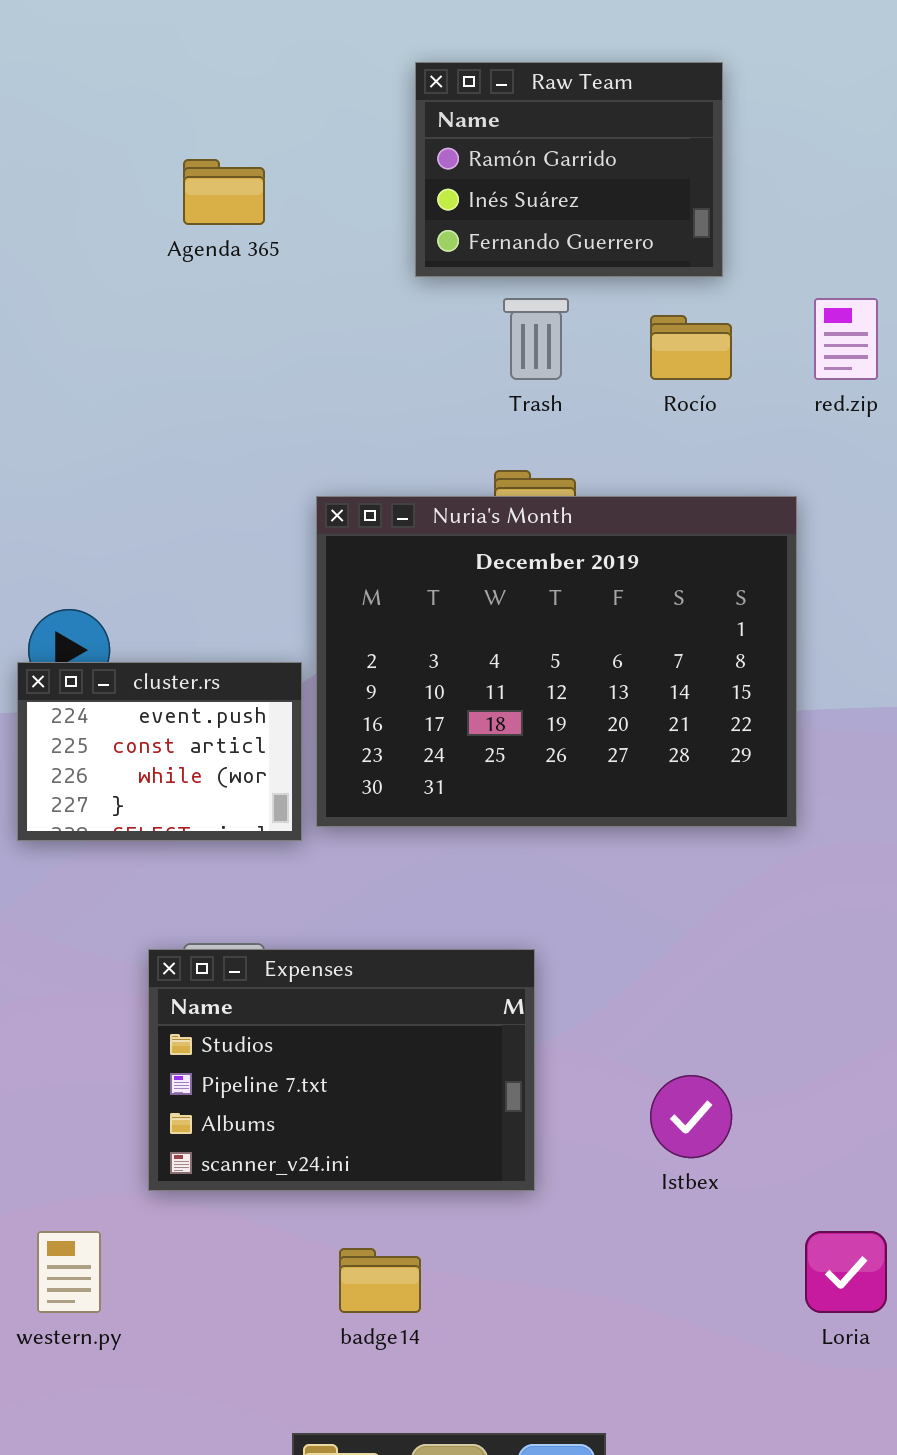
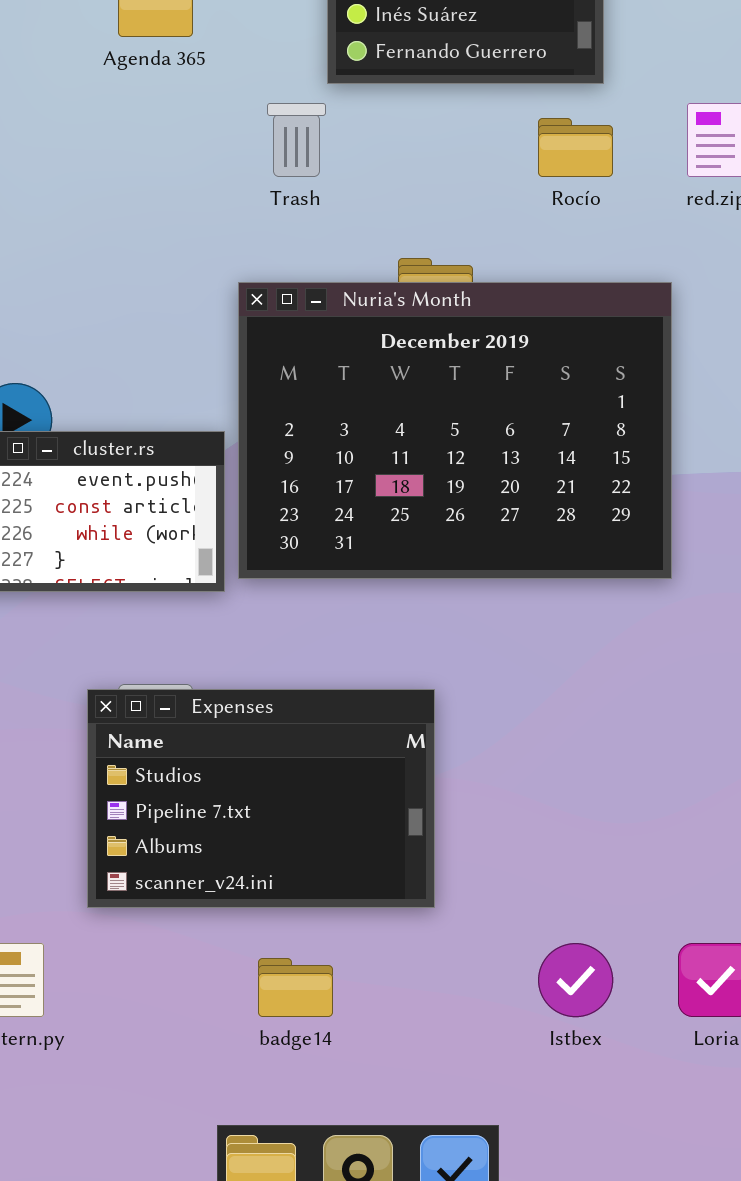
Trash: [503,298,569,380] -> [267,103,326,177], moved
Istbex: [650,1075,732,1158] -> [538,943,613,1017], moved

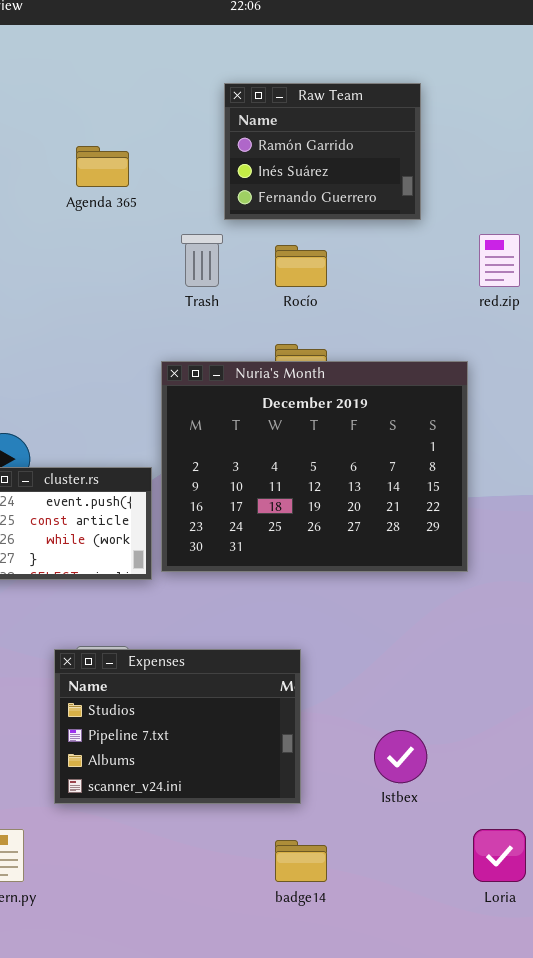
Rocío: [538,118,613,177] -> [275,245,327,287], moved
Istbex: [538,943,613,1017] -> [374,730,427,783], moved
badge14: [258,958,333,1017] -> [275,840,327,882], moved

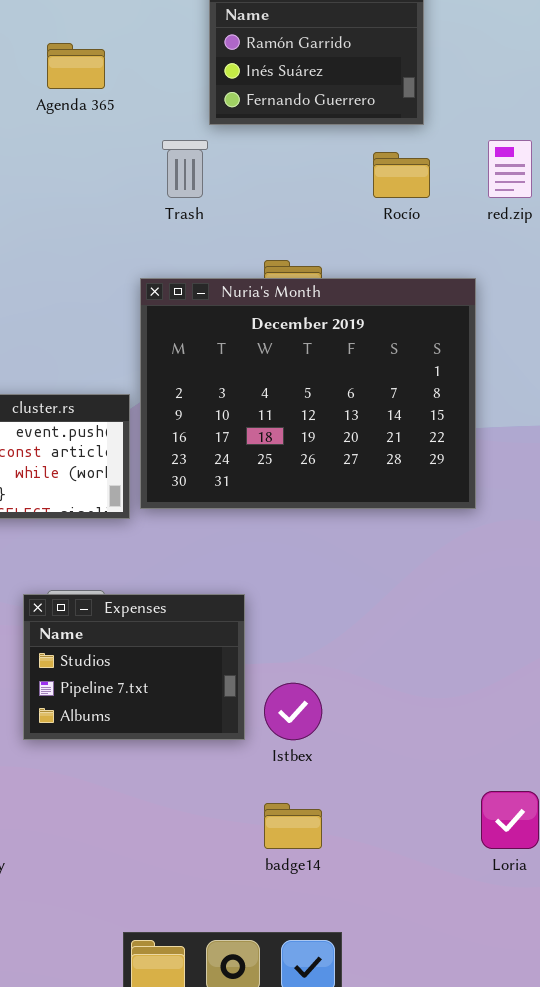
Rocío: [275,245,327,287] -> [373,152,430,198], moved
Expenses: [54,649,301,804] -> [23,594,245,740], resized
Istbex: [374,730,427,783] -> [264,683,322,740], moved

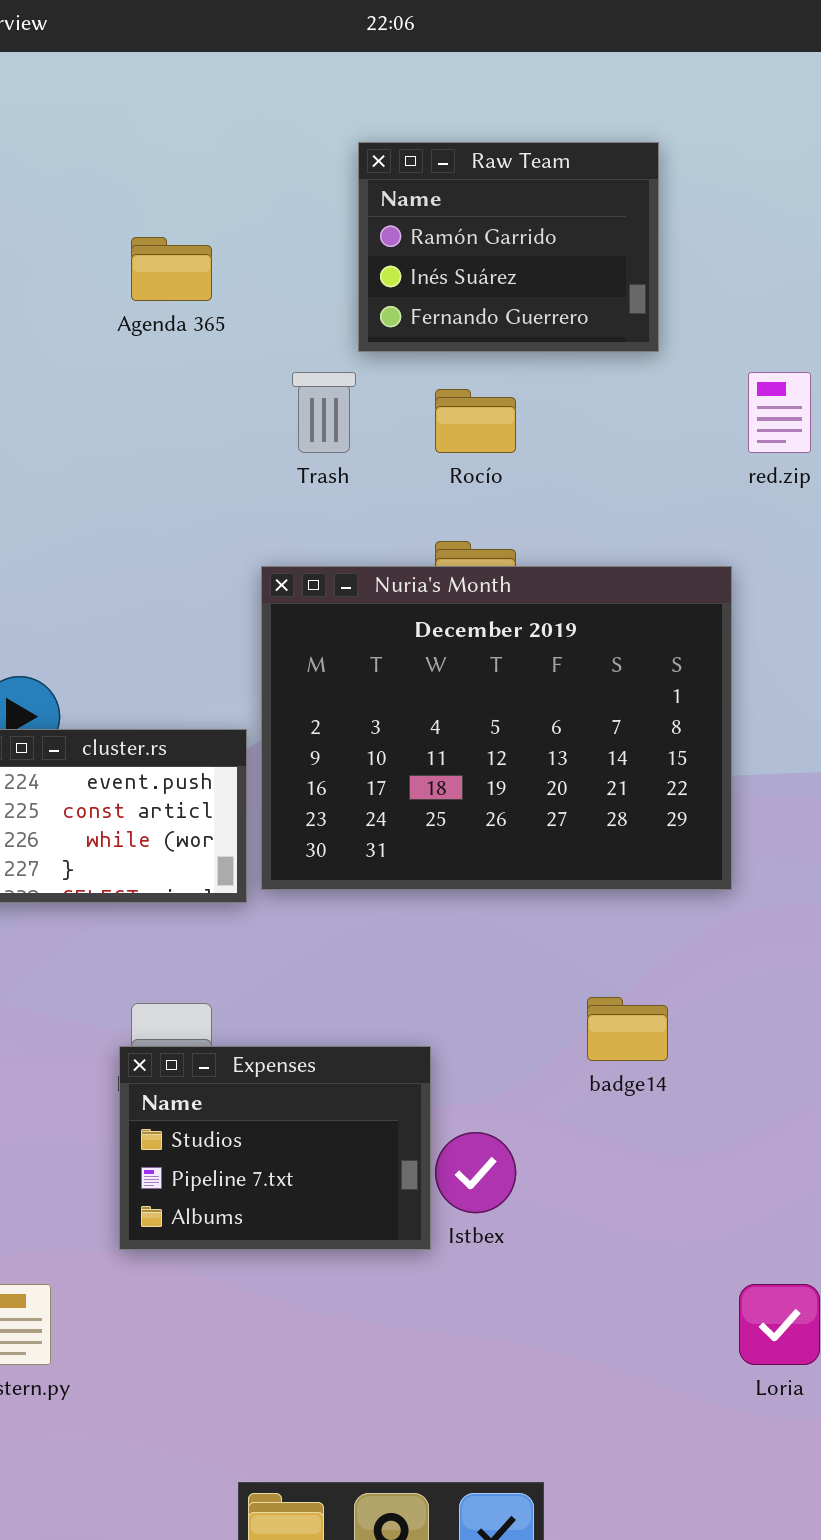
Rocío: [373,152,430,198] -> [435,389,516,453], moved
Expenses: [23,594,245,740] -> [119,1046,431,1250], moved
badge14: [264,803,322,849] -> [587,997,668,1061], moved

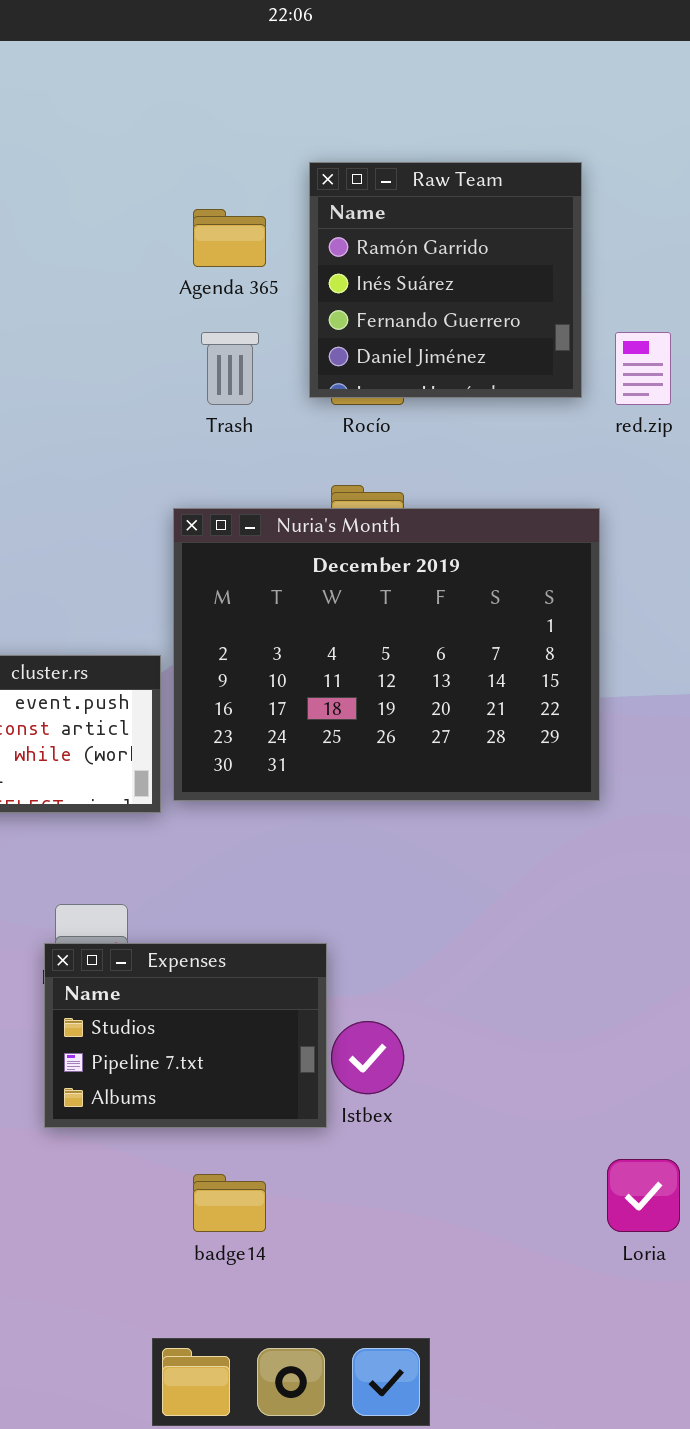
Raw Team: [358,142,659,352] -> [309,162,582,398], moved, resized
Agenda 365: [131,237,212,301] -> [193,209,266,267], moved
badge14: [587,997,668,1061] -> [193,1174,266,1232], moved

